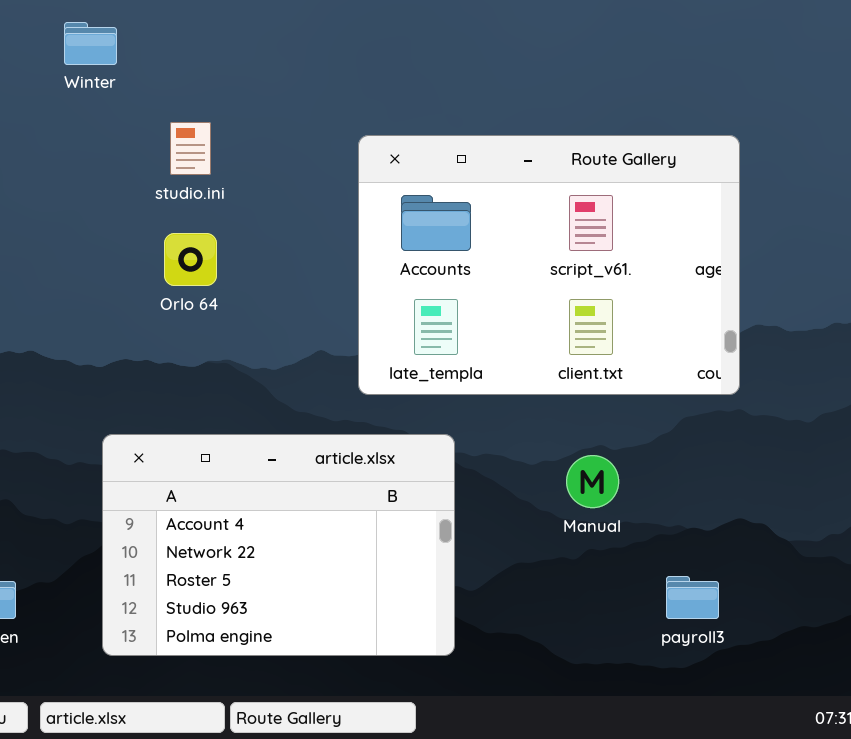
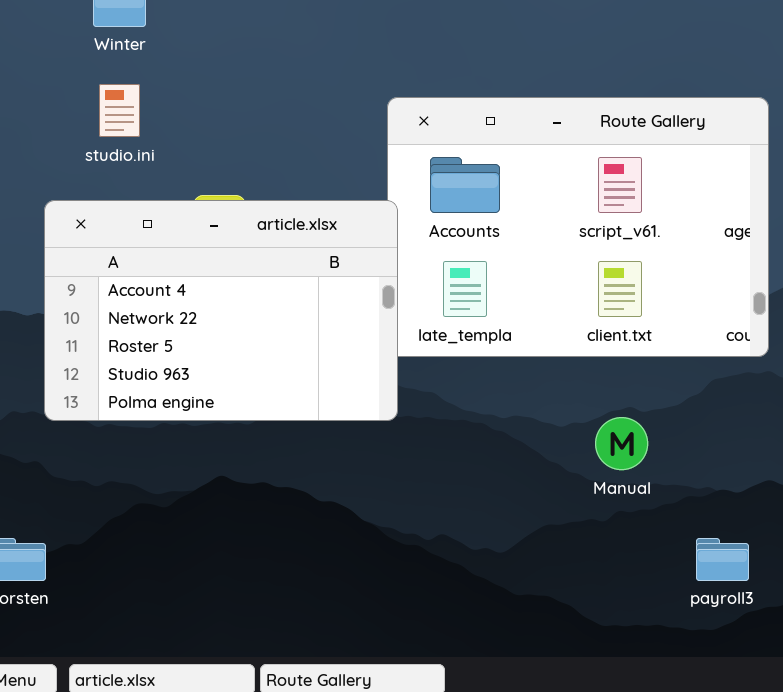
studio.ini: [170,122,211,175] -> [99,84,140,137], moved
article.xlsx: [102,434,455,656] -> [44,200,398,421], moved

